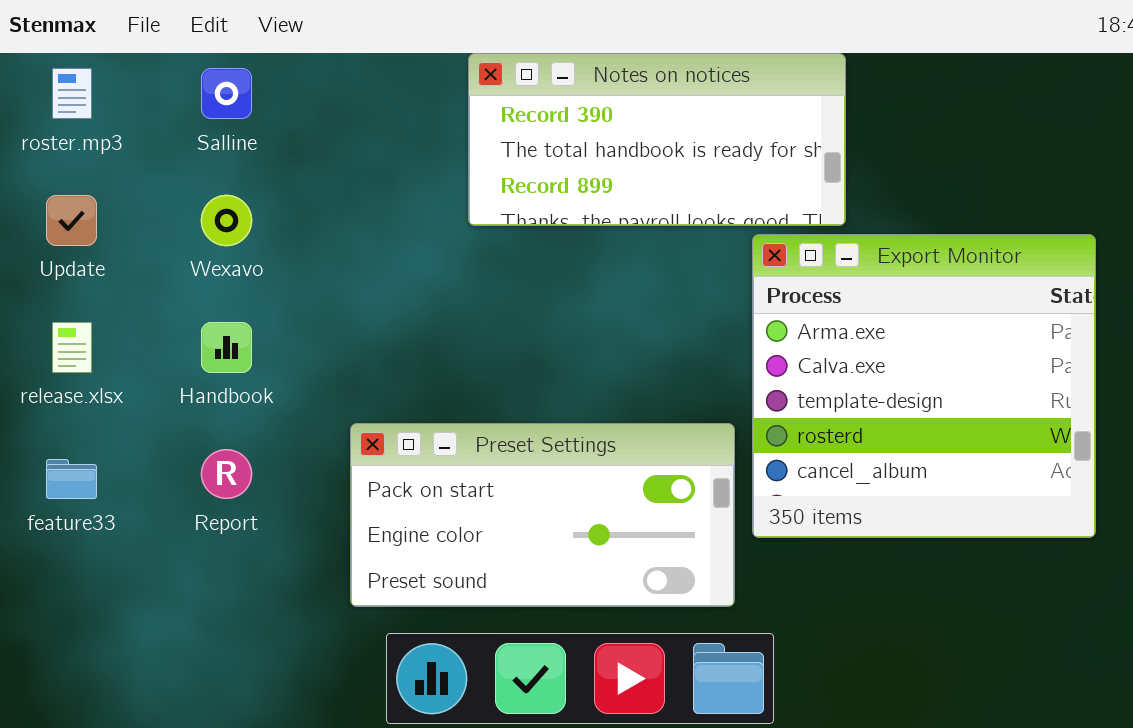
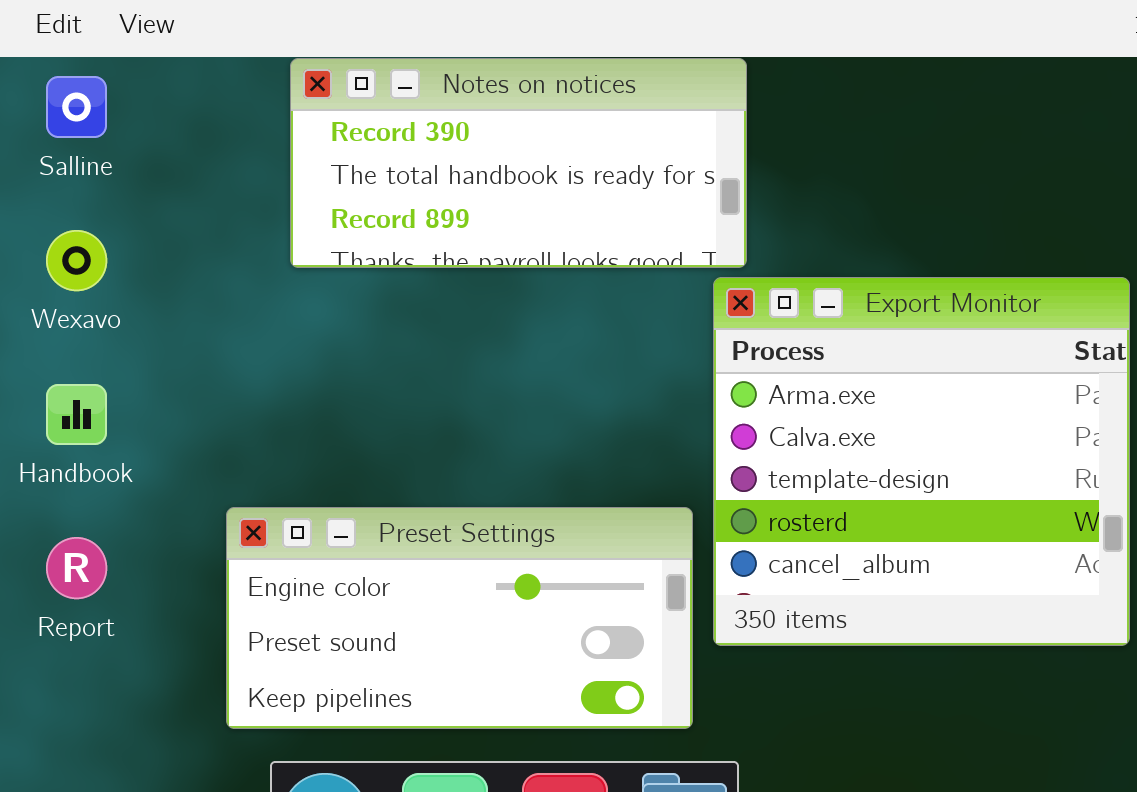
Notes on notices: [468,53,846,226] -> [290,58,747,268], moved
Preset Settings: [350,423,735,607] -> [226,507,693,729], scrolled down 1 row

